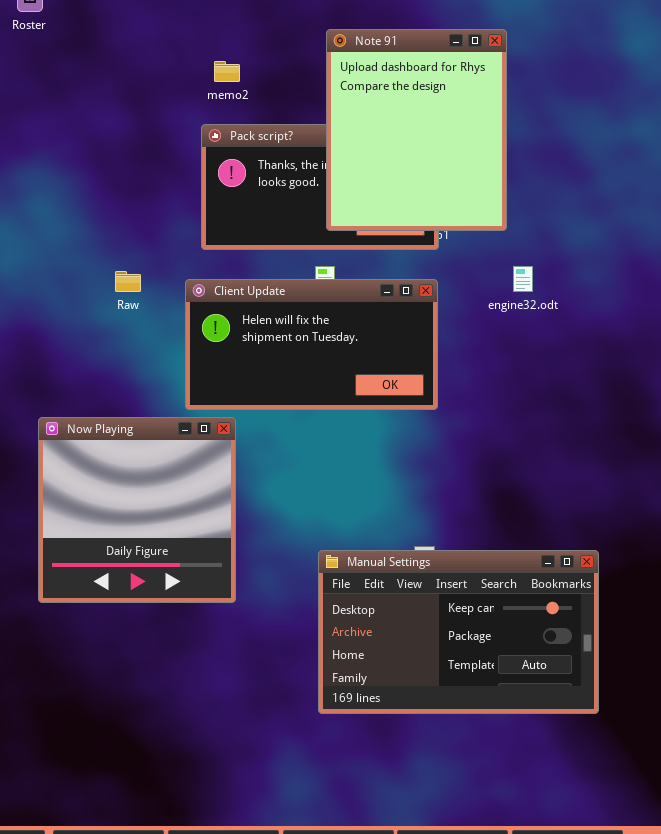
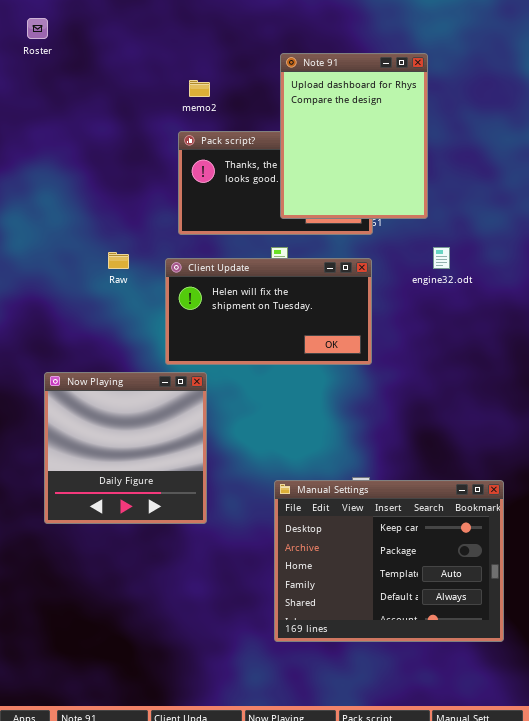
Manual Settings: [318,550,599,714] -> [274,480,504,642], resized

